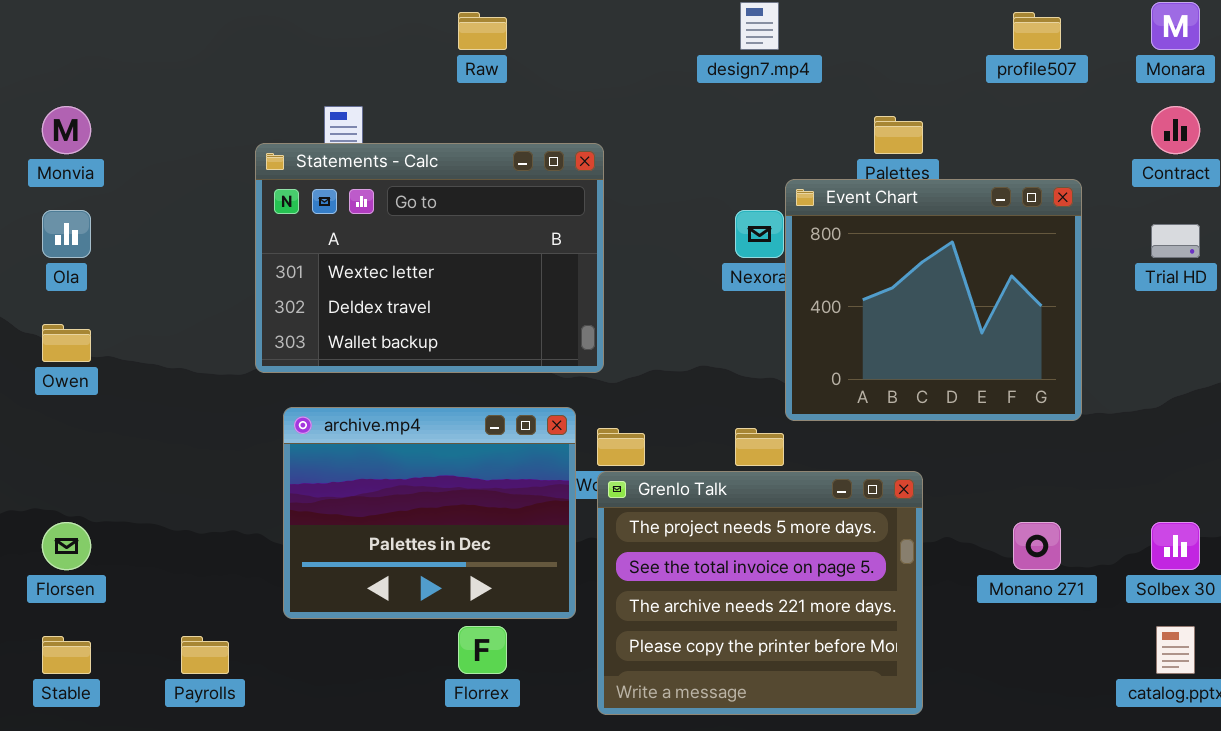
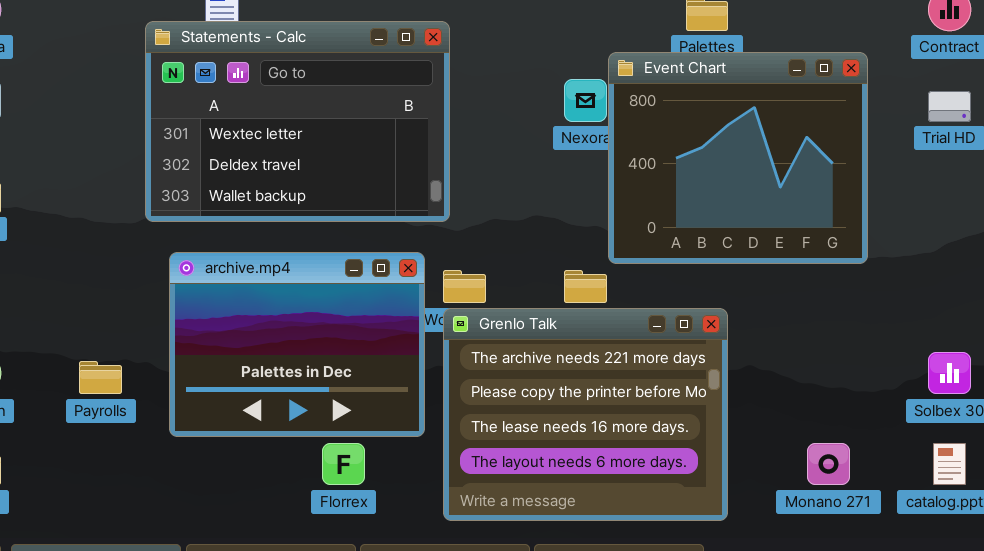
Grenlo Talk: [597,471,923,715] -> [443,308,728,521], scrolled down 2 rows
Monano 271: [1013,522,1061,570] -> [807,443,850,485], moved
Payrolls: [181,636,229,674] -> [79,361,122,394], moved

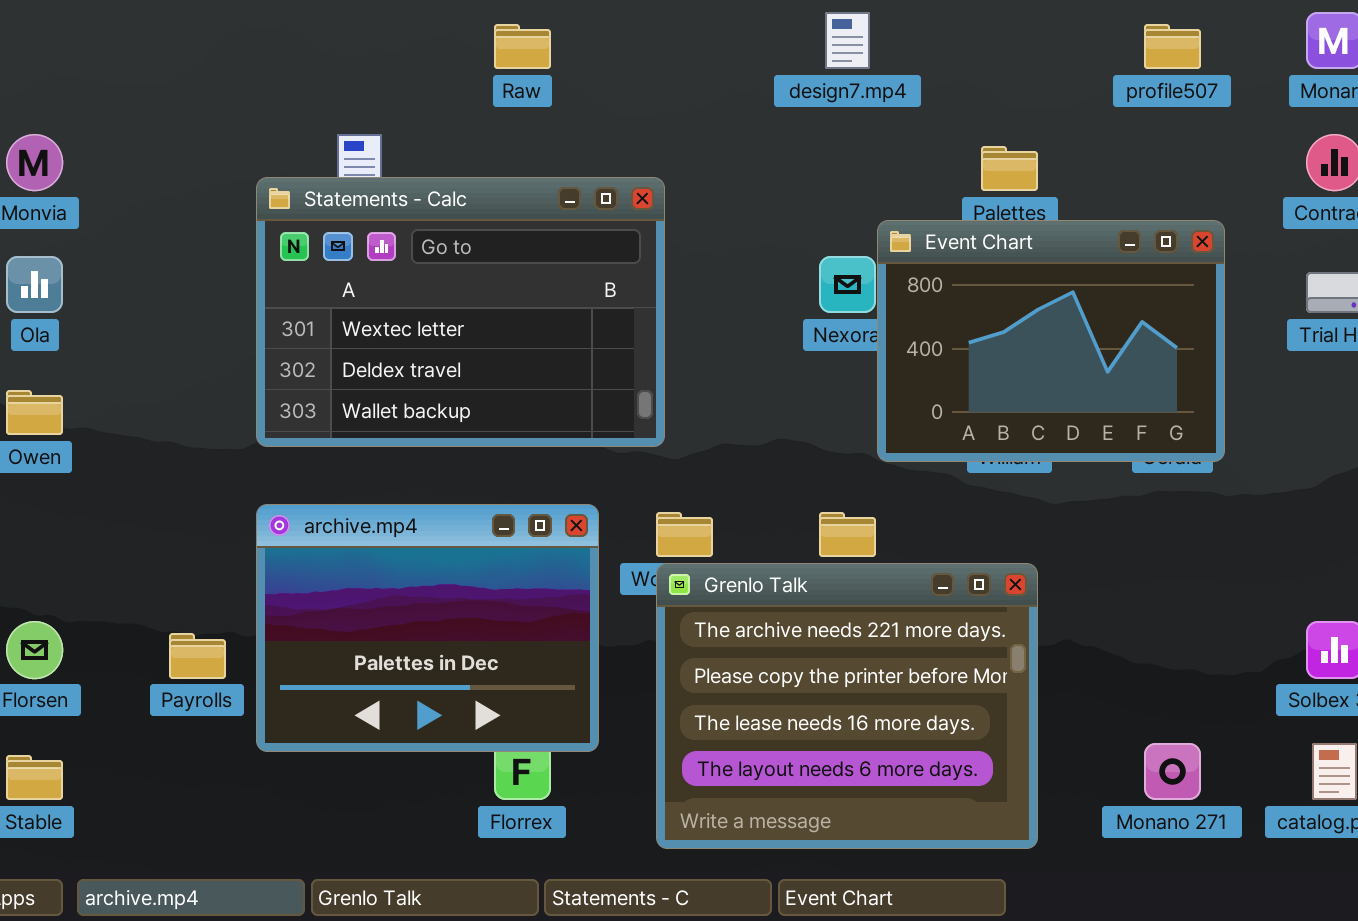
Event Chart: [608,52,868,264] -> [877,220,1225,462], resized
archive.mp4: [169,252,425,437] -> [256,504,599,752], moved

